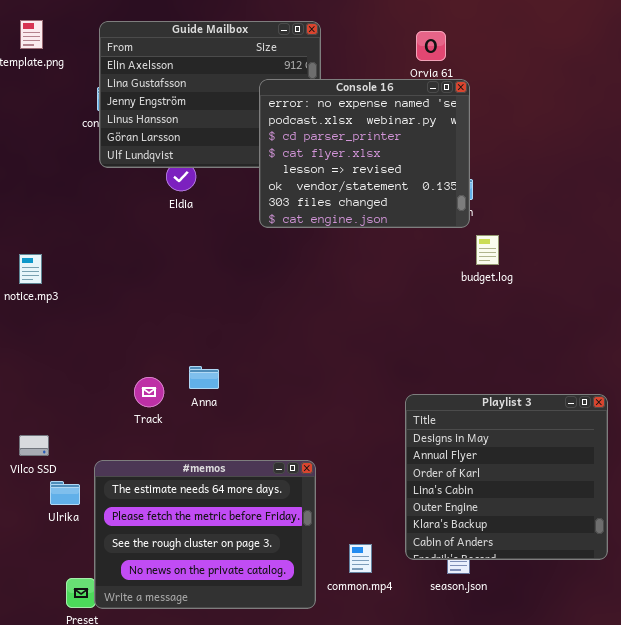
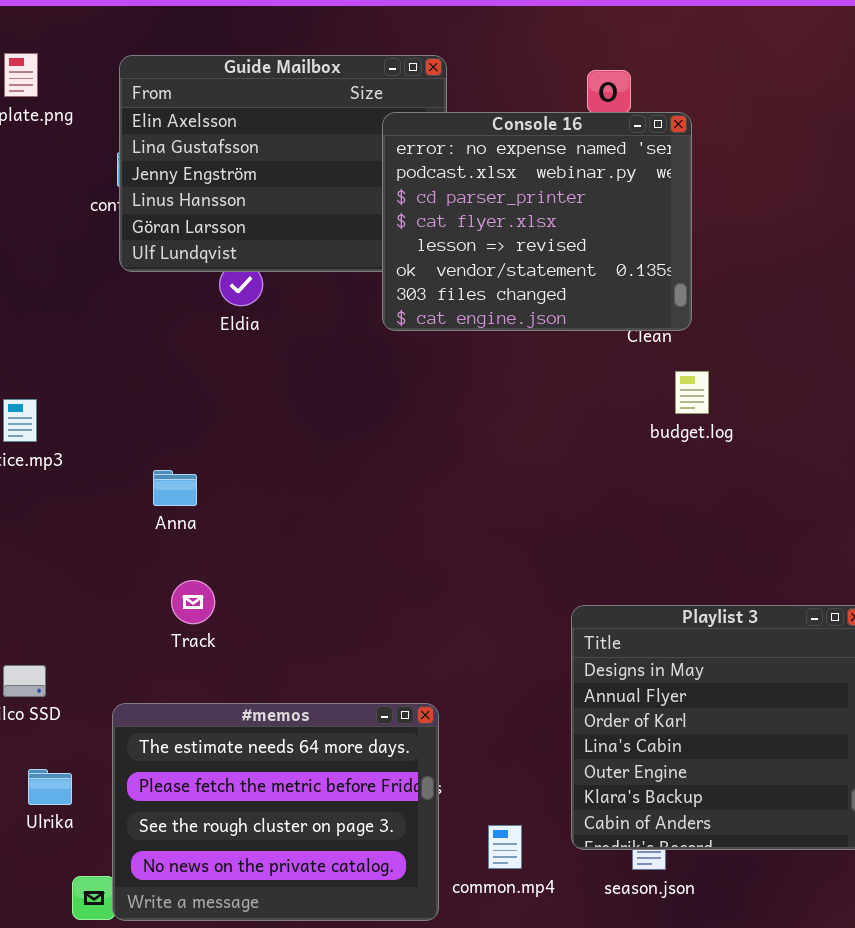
Console 16: [259,79,470,228] -> [382,112,692,331], moved
Anna: [189,366,219,389] -> [153,470,197,506], moved
Ulrika: [50,481,80,505] -> [28,769,72,805], moved

